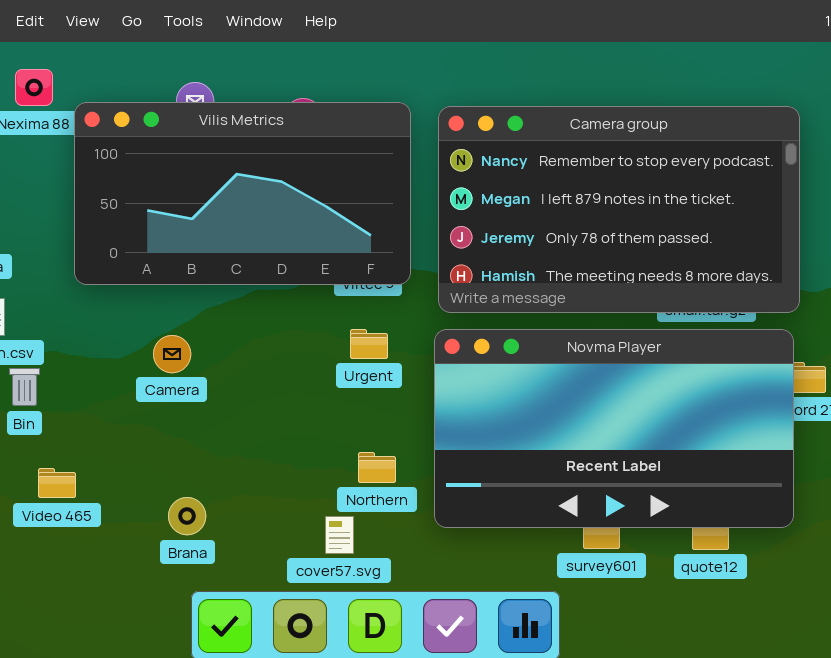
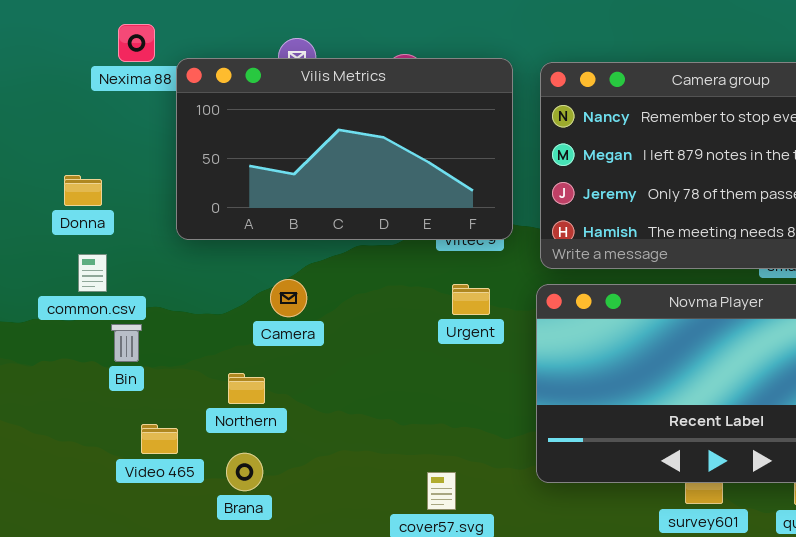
Camera: [153,335,191,373] -> [270,279,307,317], moved
Northern: [358,452,396,483] -> [228,373,265,404], moved
Brana: [168,497,206,535] -> [226,453,263,491], moved

